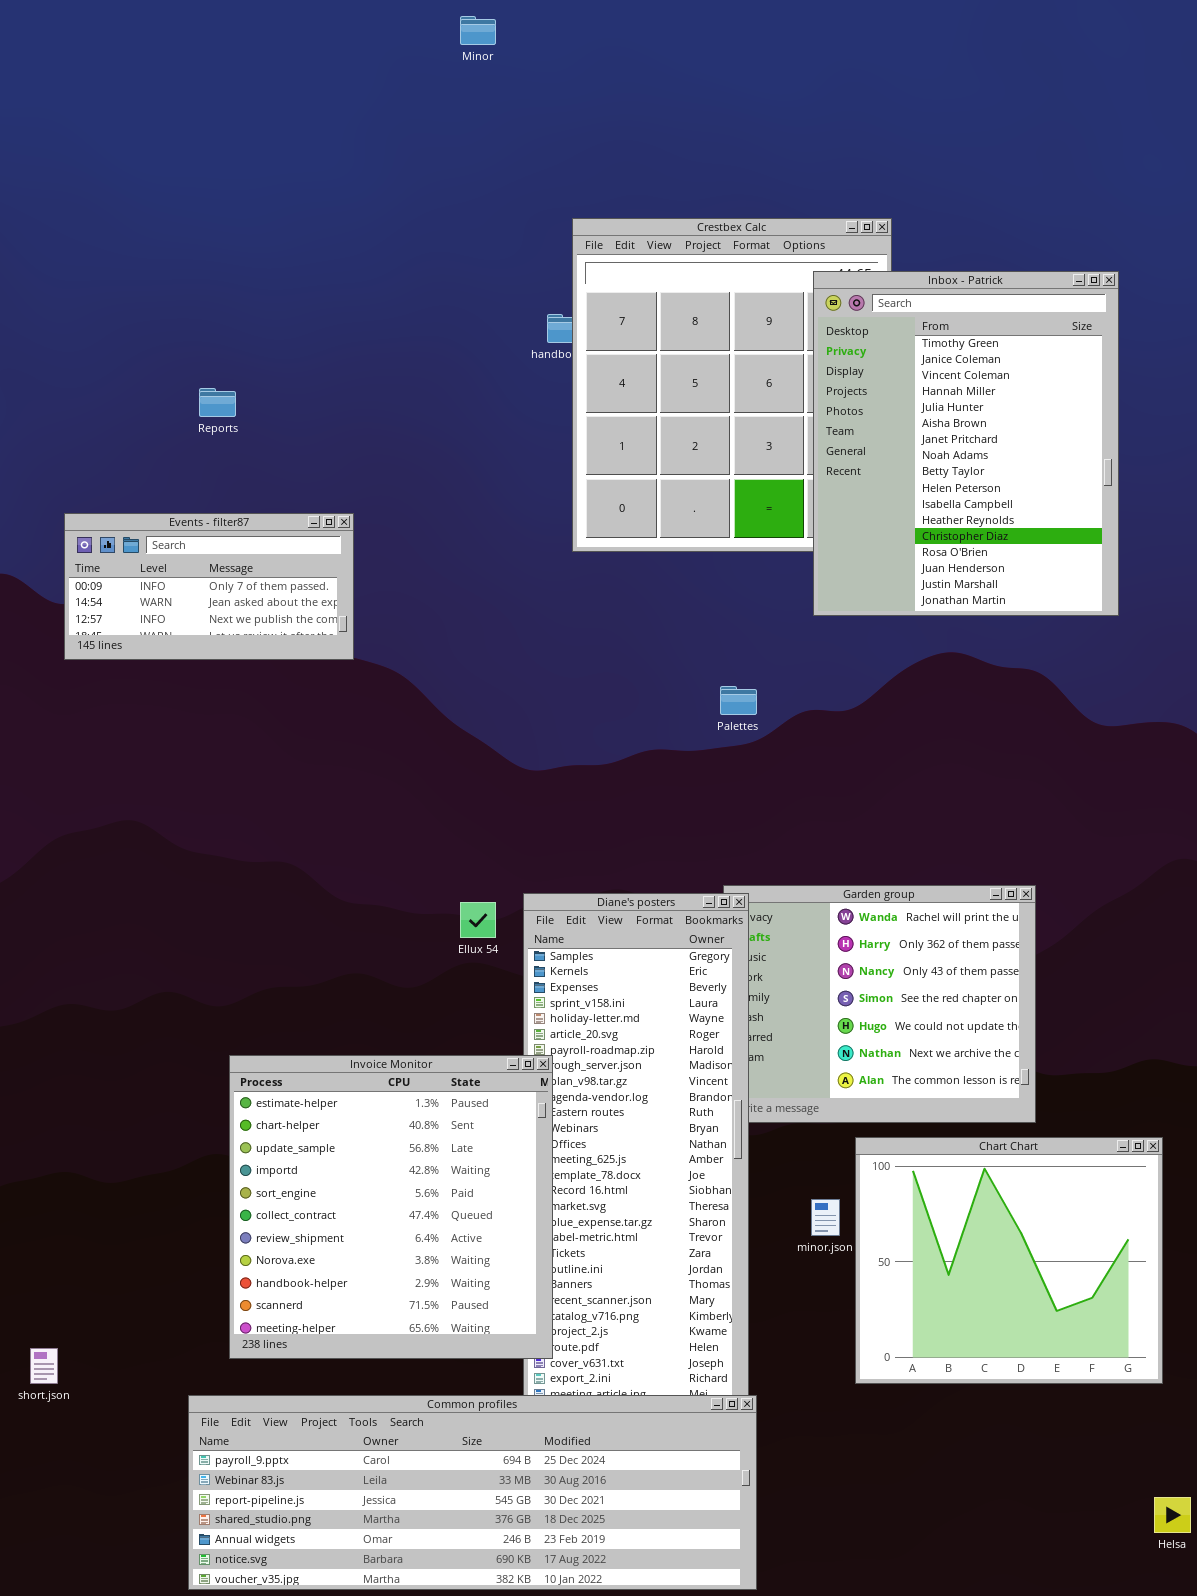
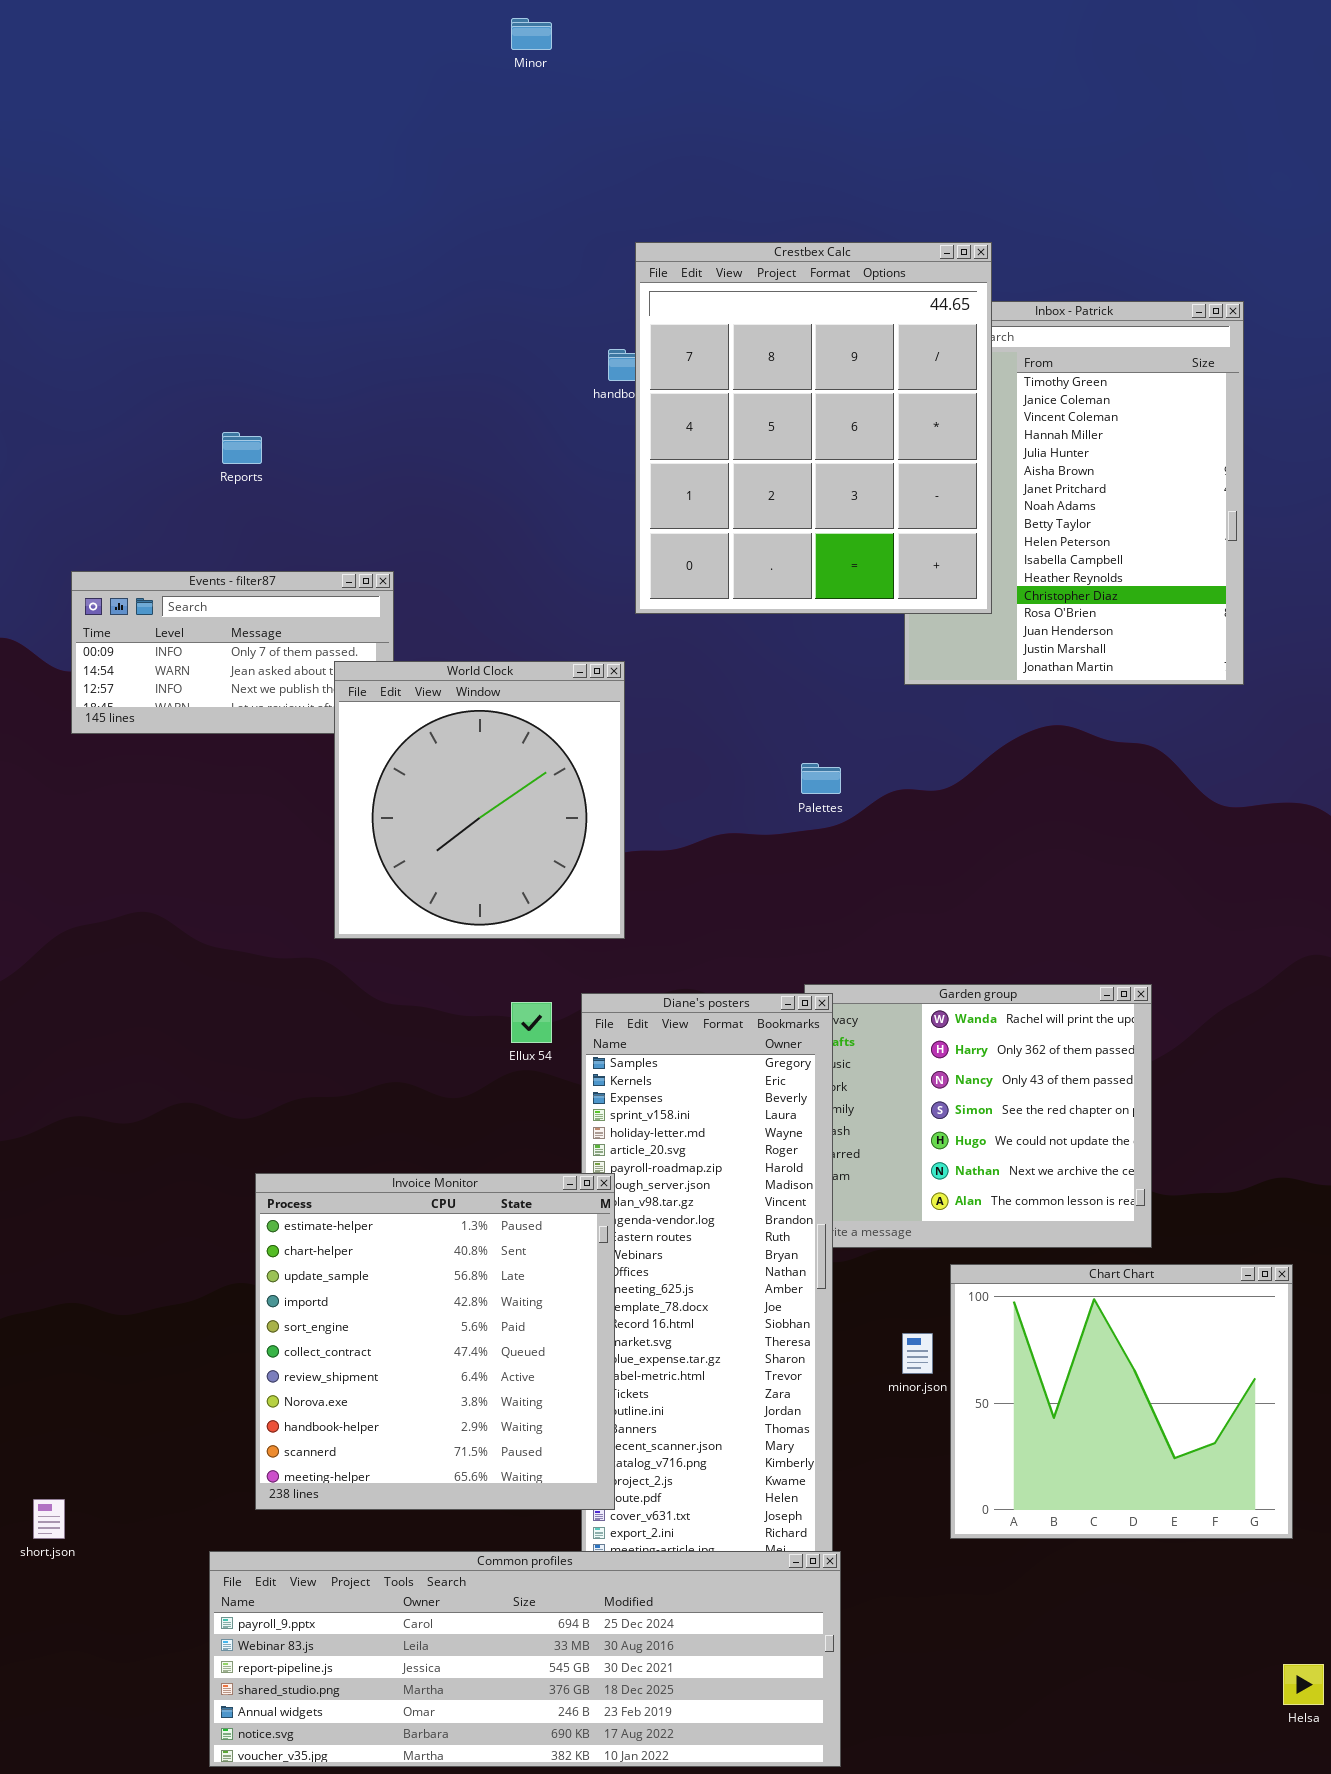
Crestbex Calc: [572,218,892,552] -> [635,242,992,614], raised
World Clock: none -> [334,661,625,939], opened

